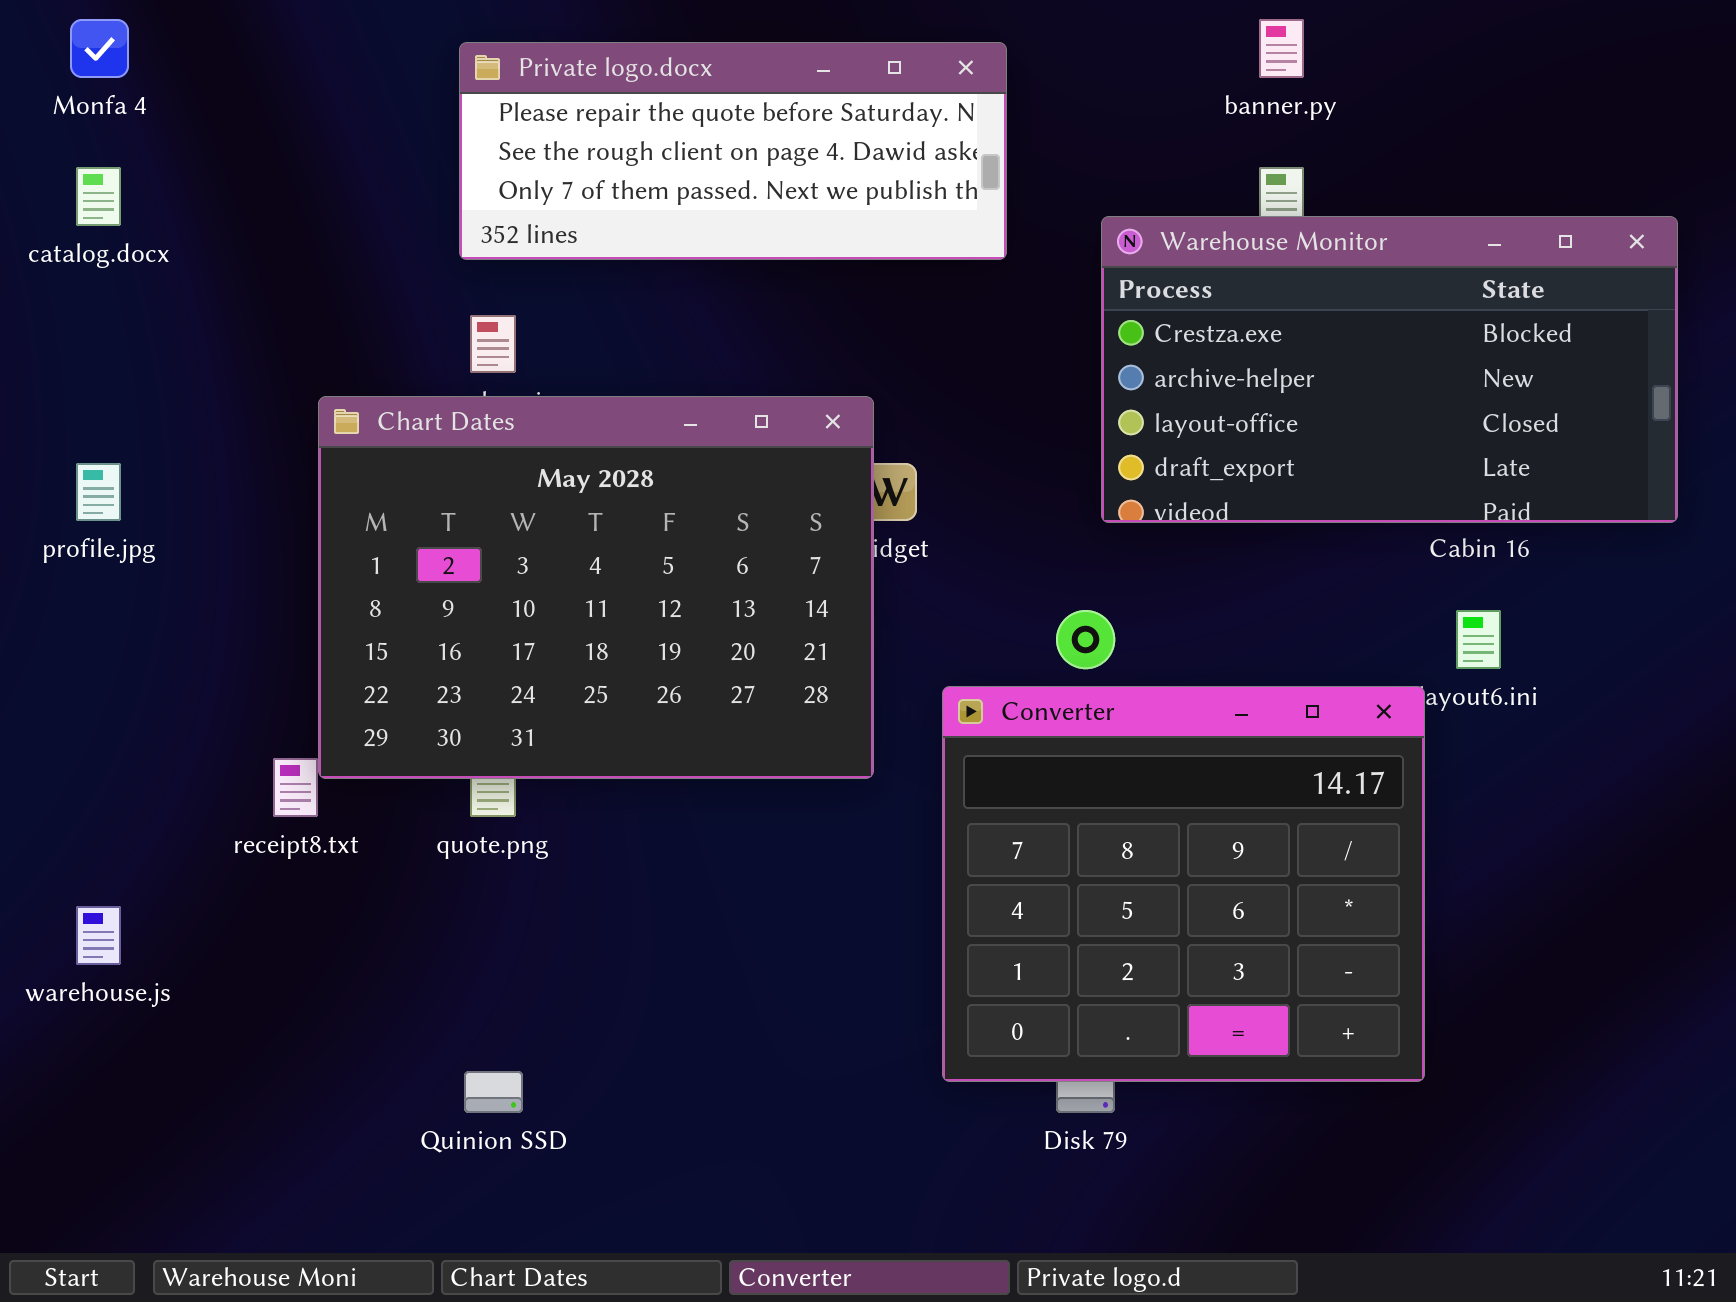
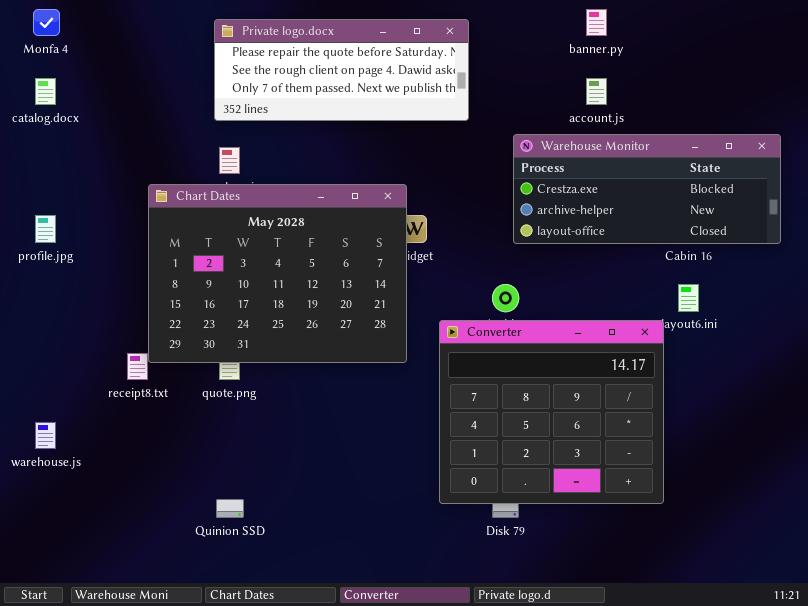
Warehouse Monitor: [1101,216,1678,523] -> [513,134,781,244], resized

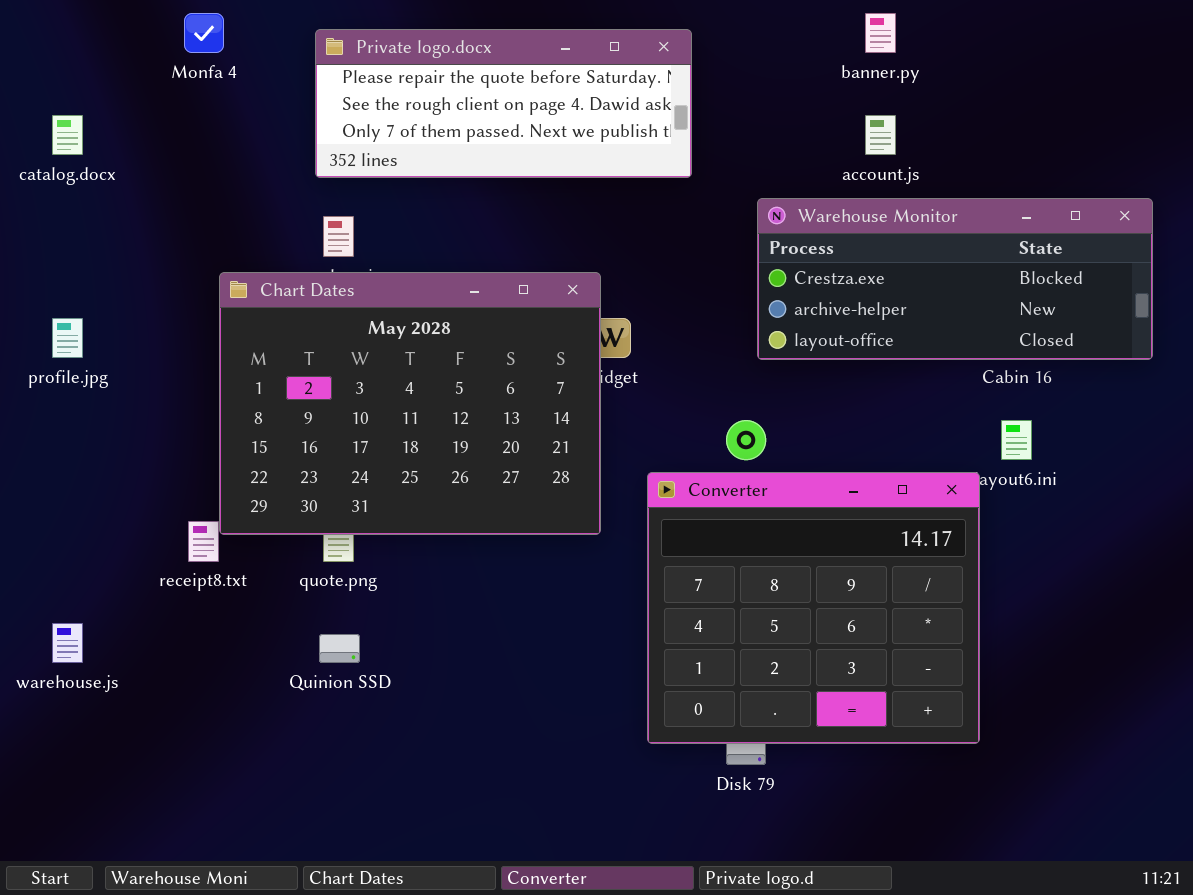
Monfa 4: [33,9,60,36] -> [184,13,224,53], moved
Quinion SSD: [216,499,244,518] -> [319,634,360,663], moved

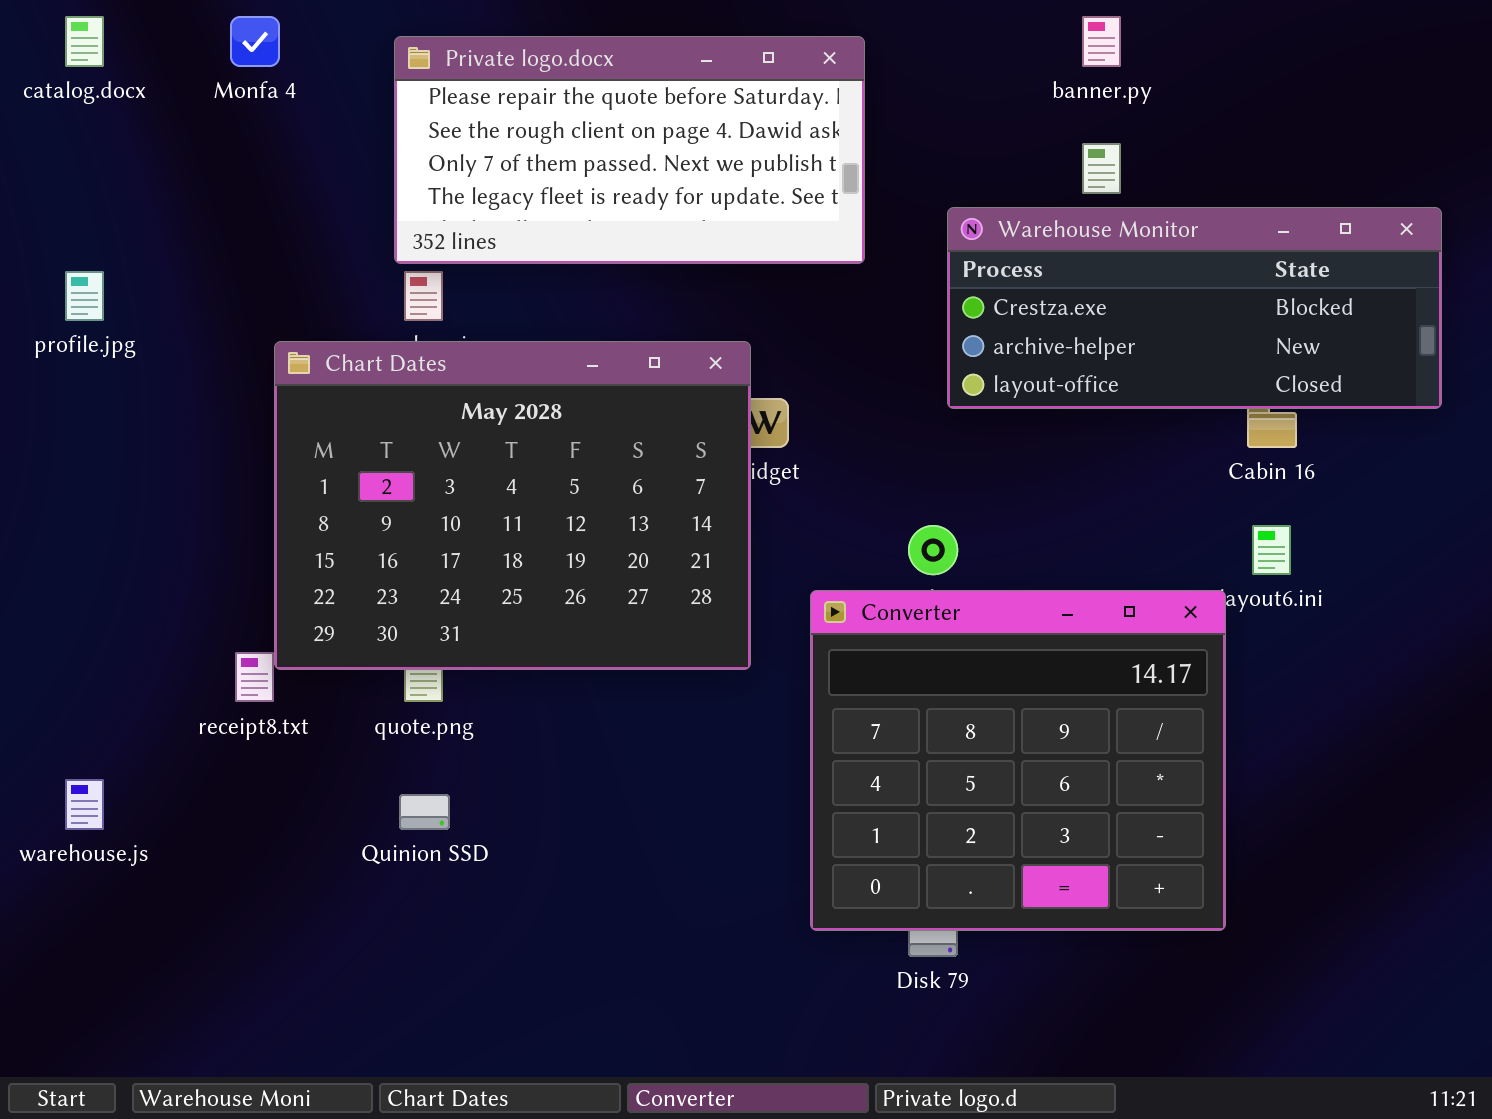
Private logo.docx: [315,29,692,178] -> [394,36,865,264], resized
catalog.docx: [52,115,83,155] -> [65,16,104,67], moved
Warehouse Monitor: [757,198,1153,360] -> [947,207,1442,409], moved
profile.jpg: [52,318,83,358] -> [65,271,104,321], moved

